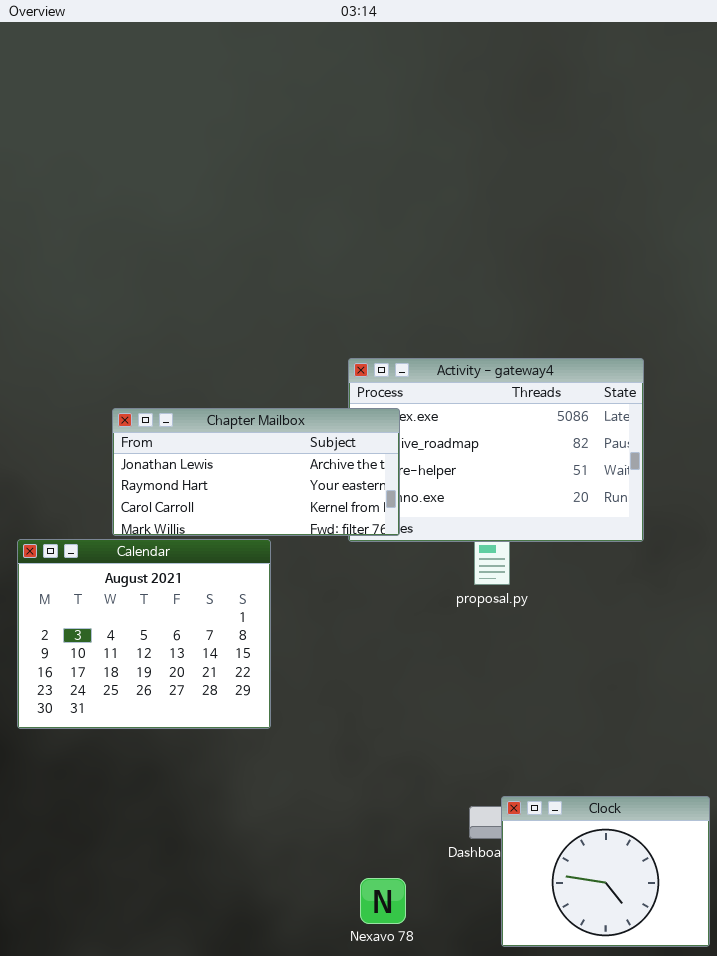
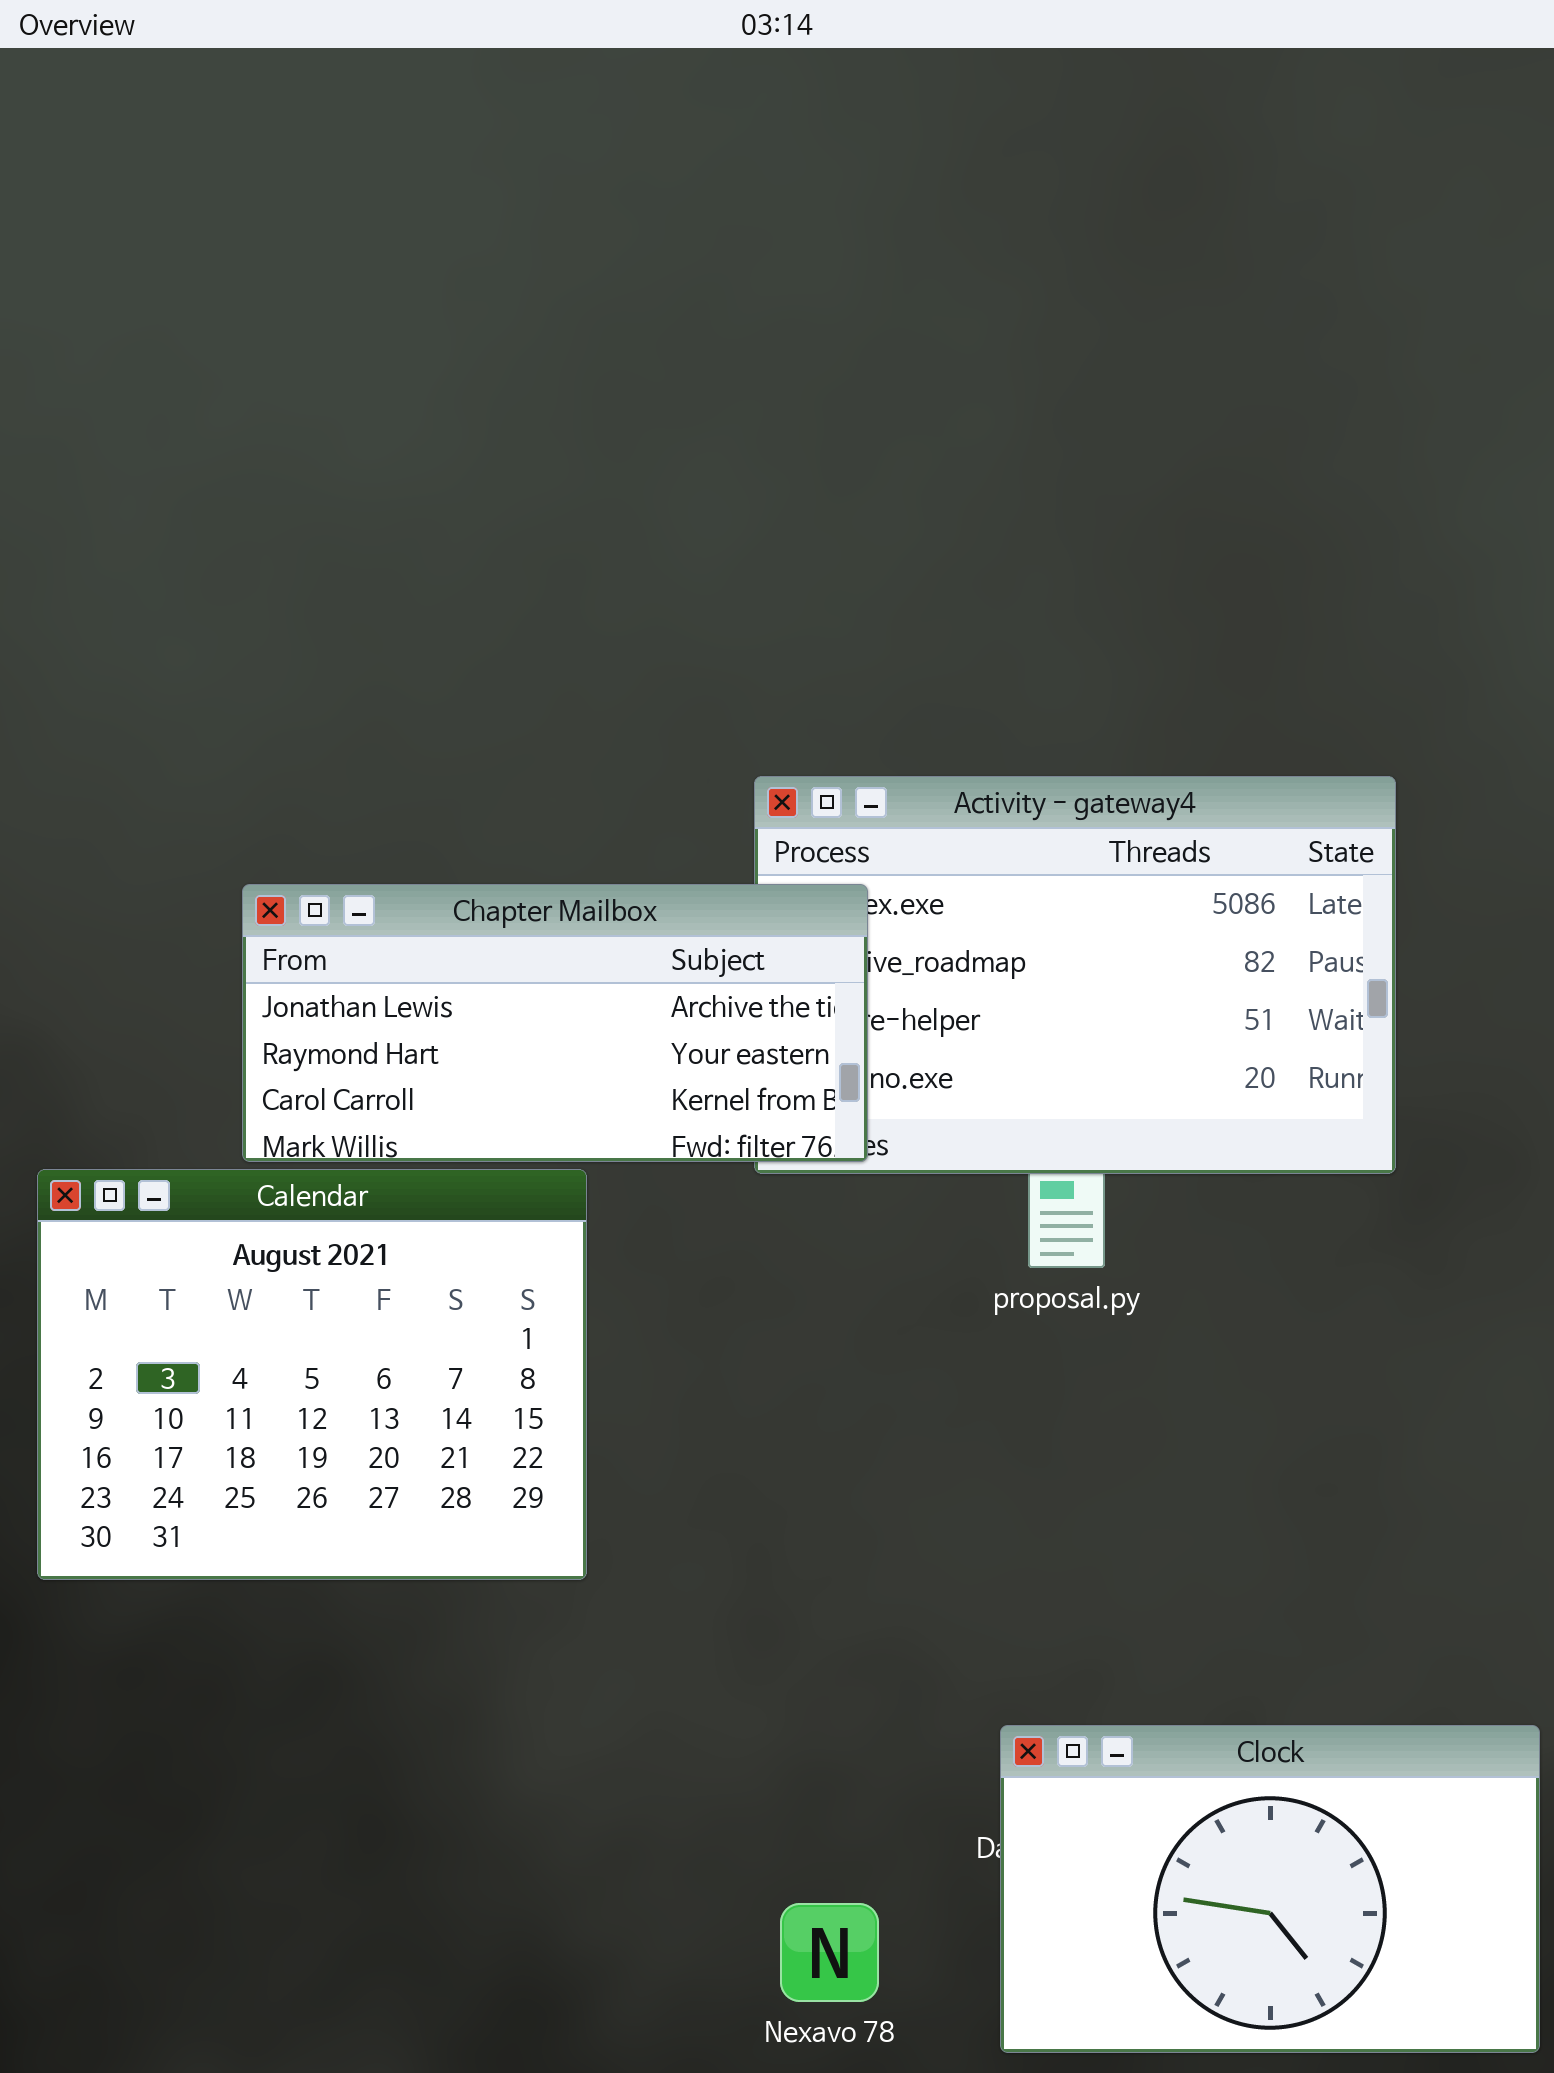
Clock: [501,796,710,947] -> [1000,1725,1540,2053], resized

